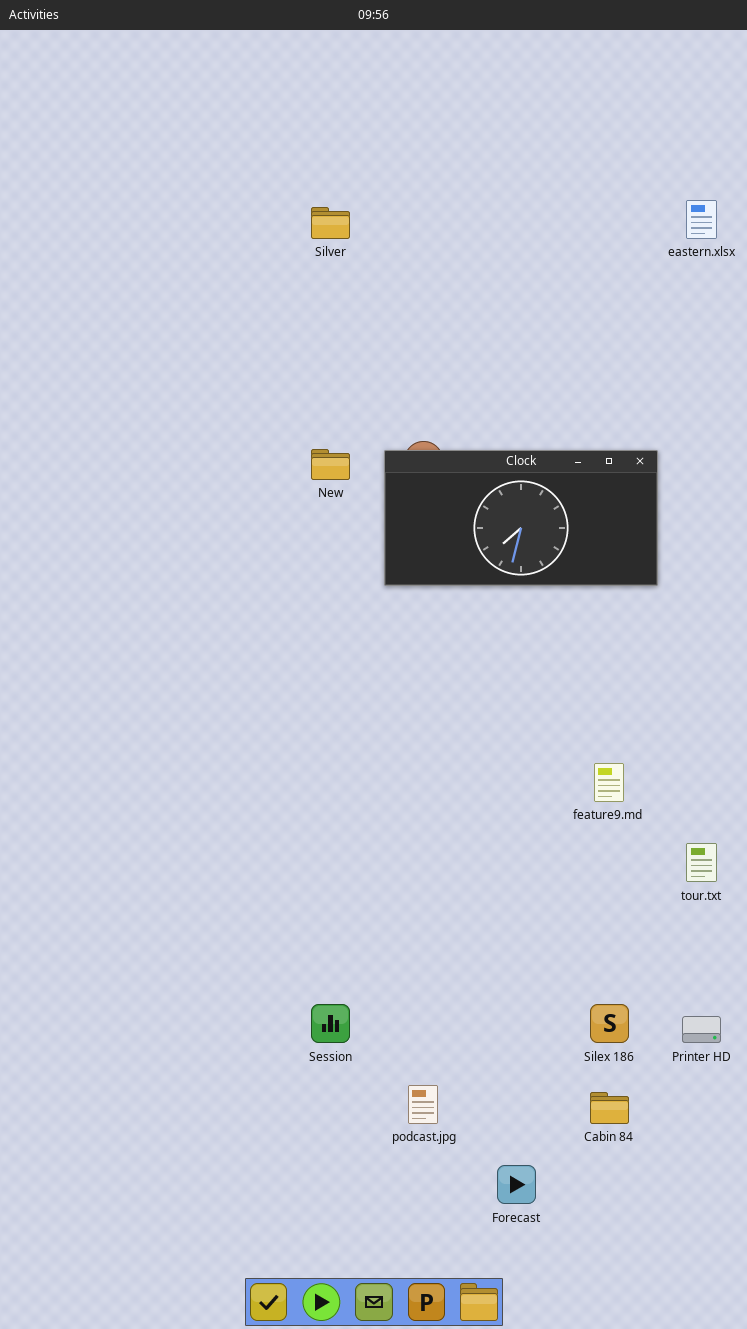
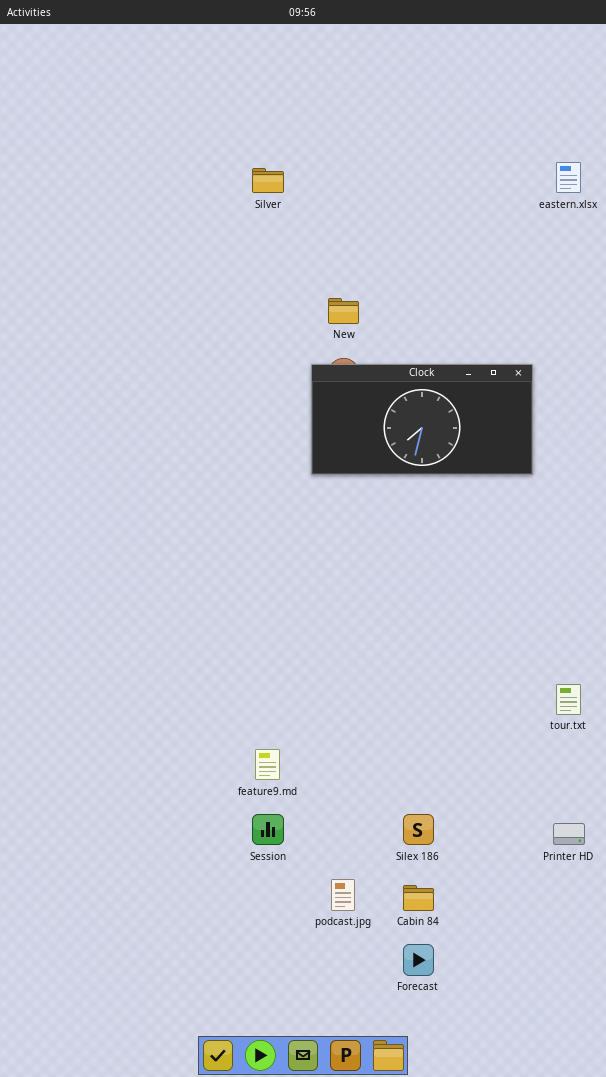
New: [311,449,350,480] -> [328,298,359,324], moved
feature9.md: [594,763,624,802] -> [255,749,280,780], moved
Silex 186: [590,1004,629,1043] -> [403,814,434,845], moved
Cabin 84: [590,1092,629,1124] -> [403,885,434,911], moved

